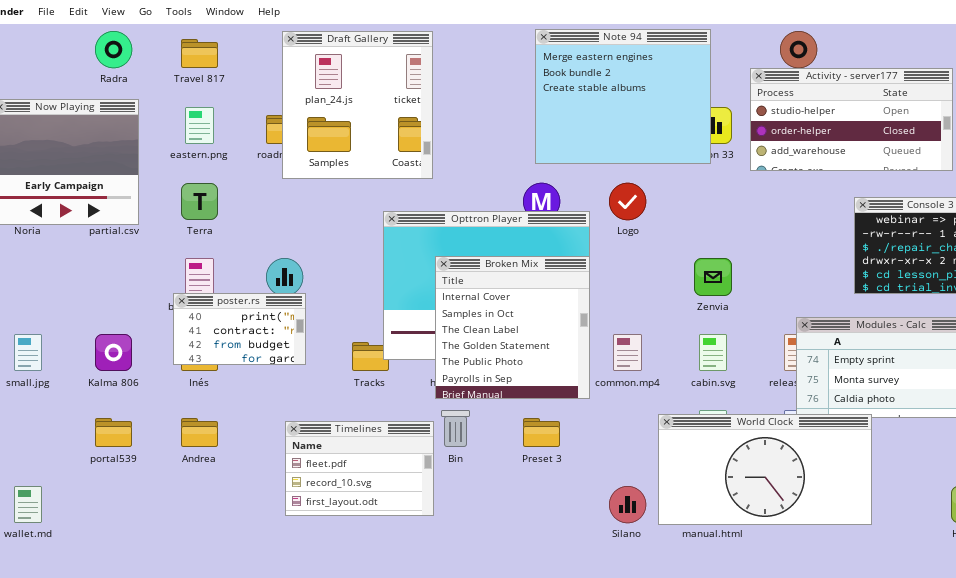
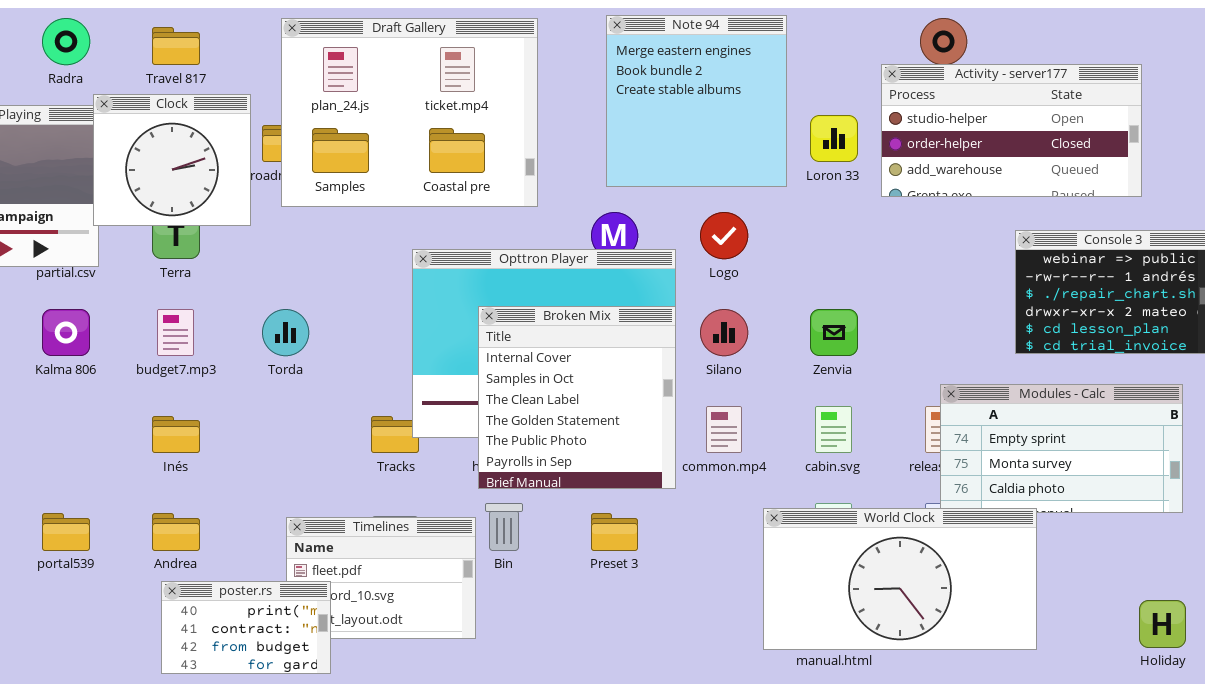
Note 94: [535,29,711,164] -> [606,15,787,187], resized
Draft Gallery: [282,31,433,179] -> [281,18,538,207], resized
Clock: none -> [93,94,251,226], opened
poster.rs: [173,293,306,365] -> [161,581,331,674], moved
Kalma 806: [95,334,132,371] -> [42,309,90,356], moved
Silano: [609,486,646,523] -> [700,309,748,356], moved

